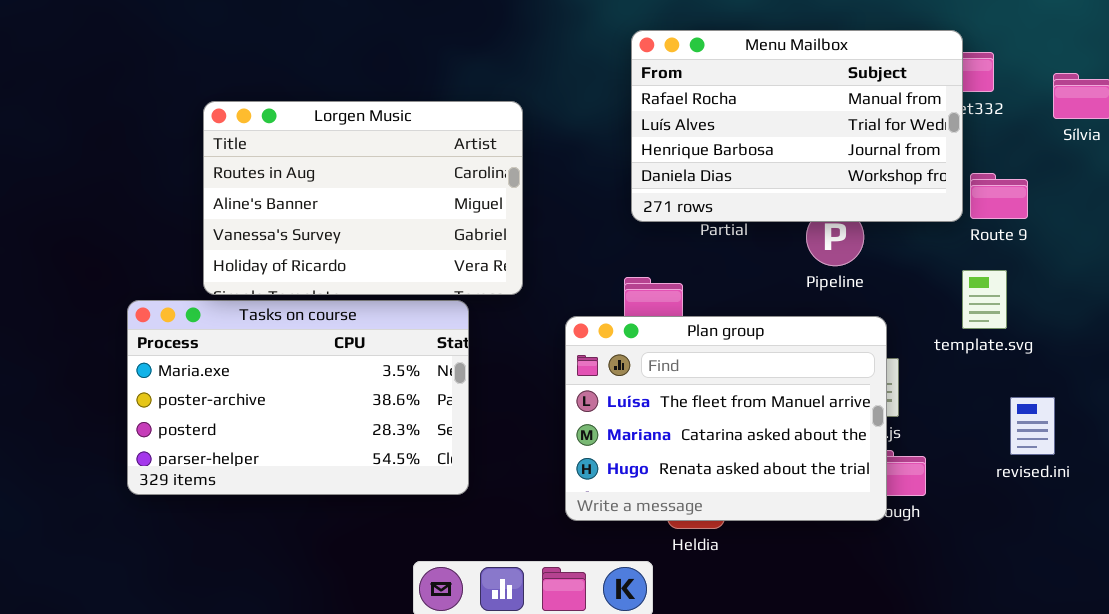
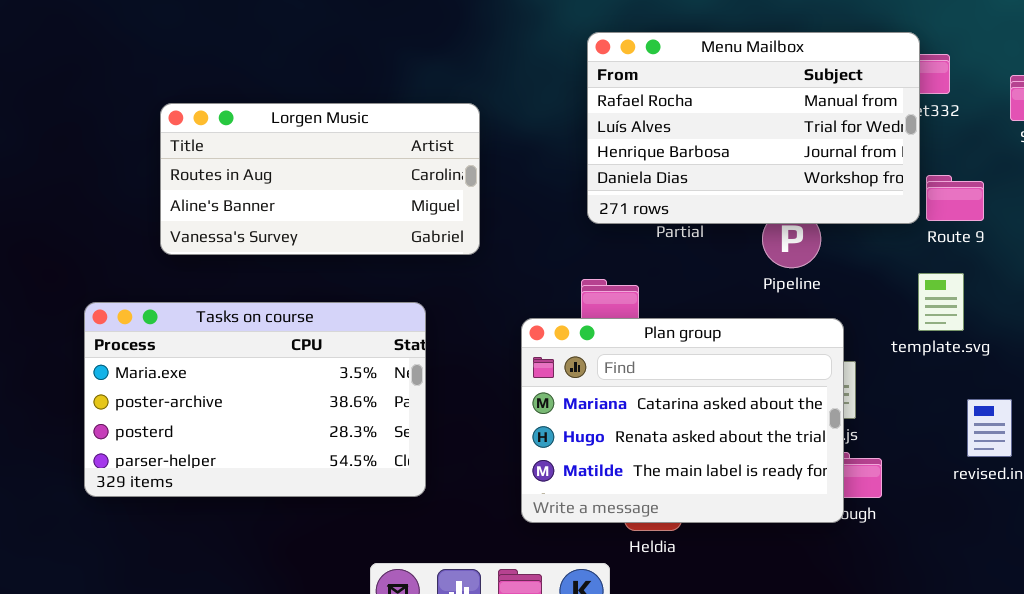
Lorgen Music: [203,101,523,295] -> [160,103,480,255], resized
Plan group: [565,316,887,521] -> [521,318,844,523], scrolled down 1 row

